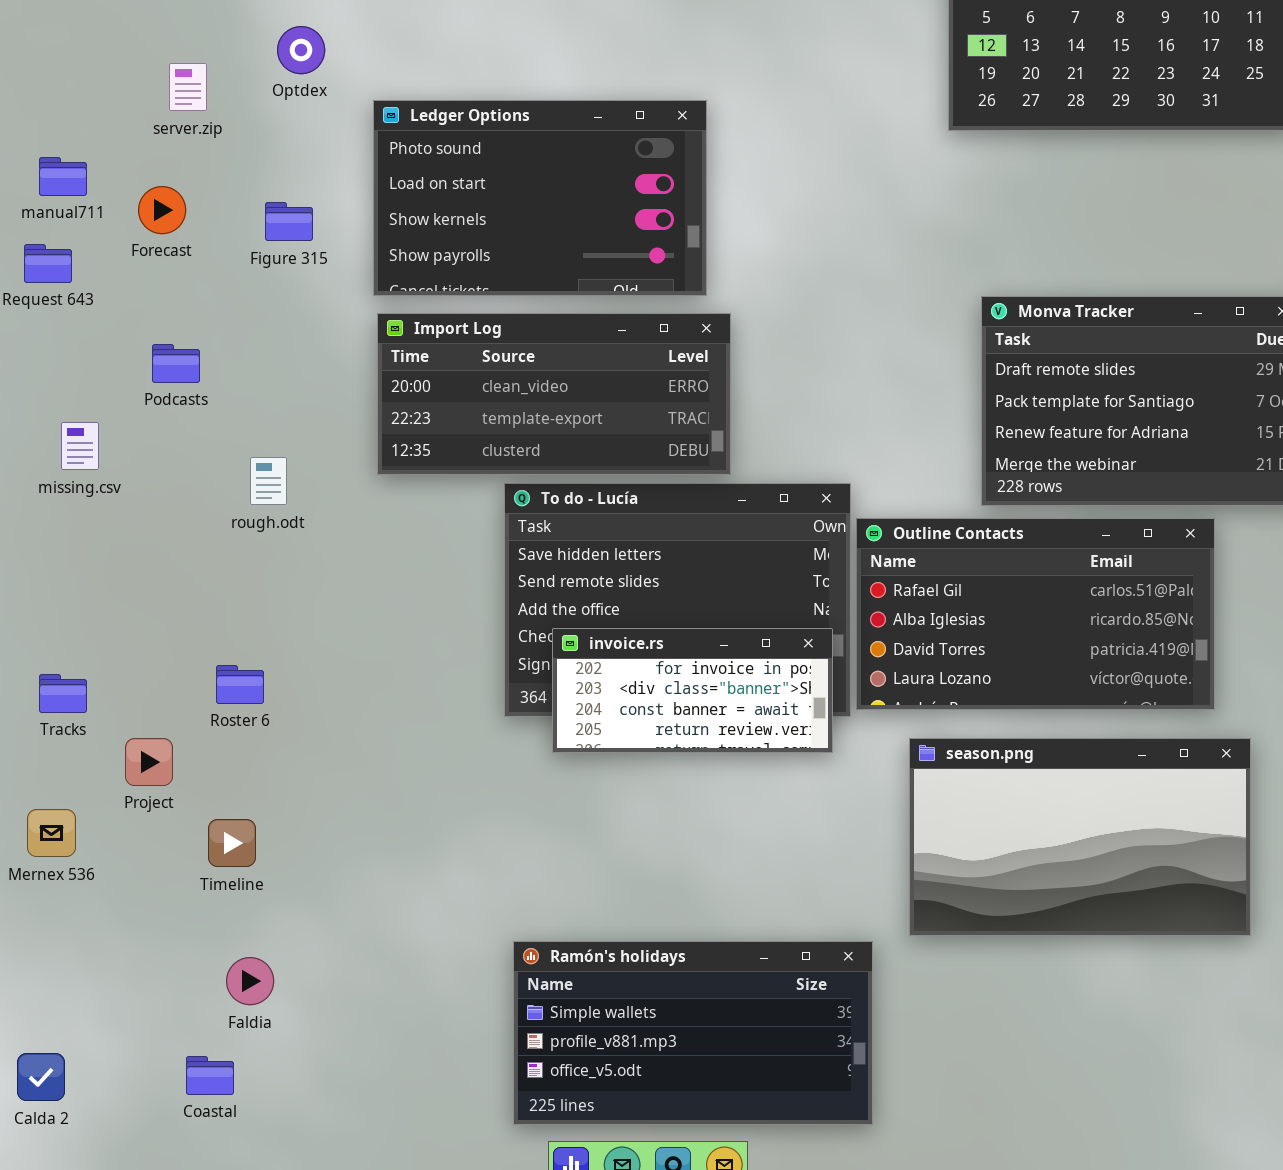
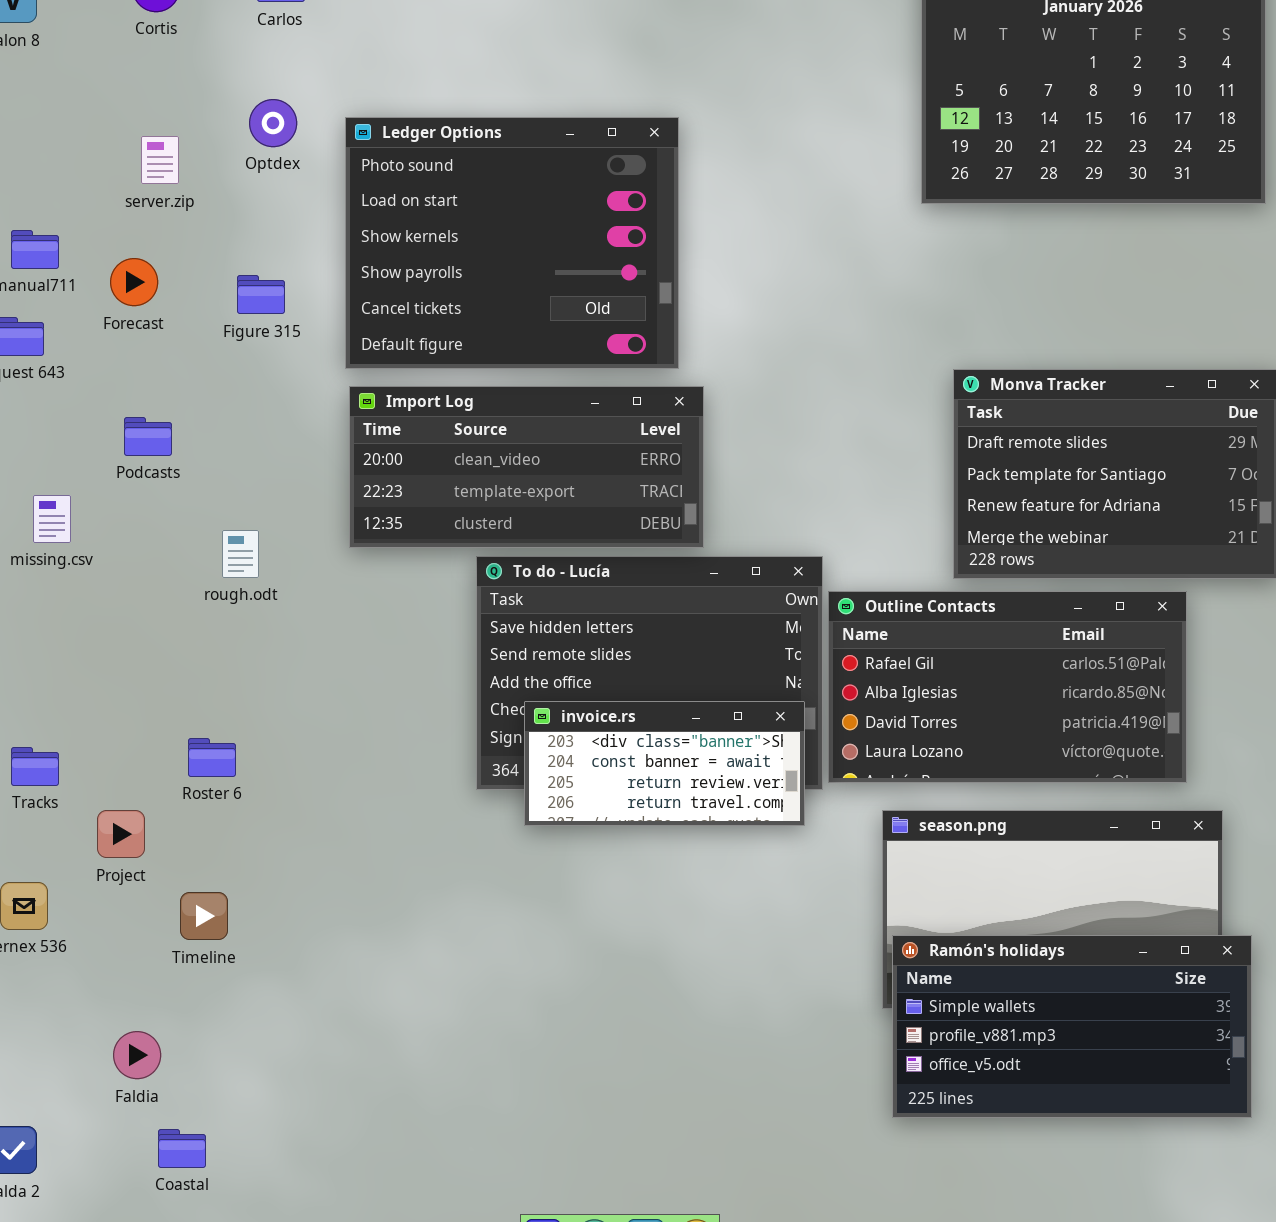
Ledger Options: [373,100,707,296] -> [345,117,679,369], resized
invoice.rs: [552,628,833,753] -> [524,701,805,826], scrolled down 1 row
Ramón's holidays: [513,941,873,1125] -> [892,935,1252,1118], moved
Faldia: [226,957,274,1005] -> [113,1031,161,1079], moved

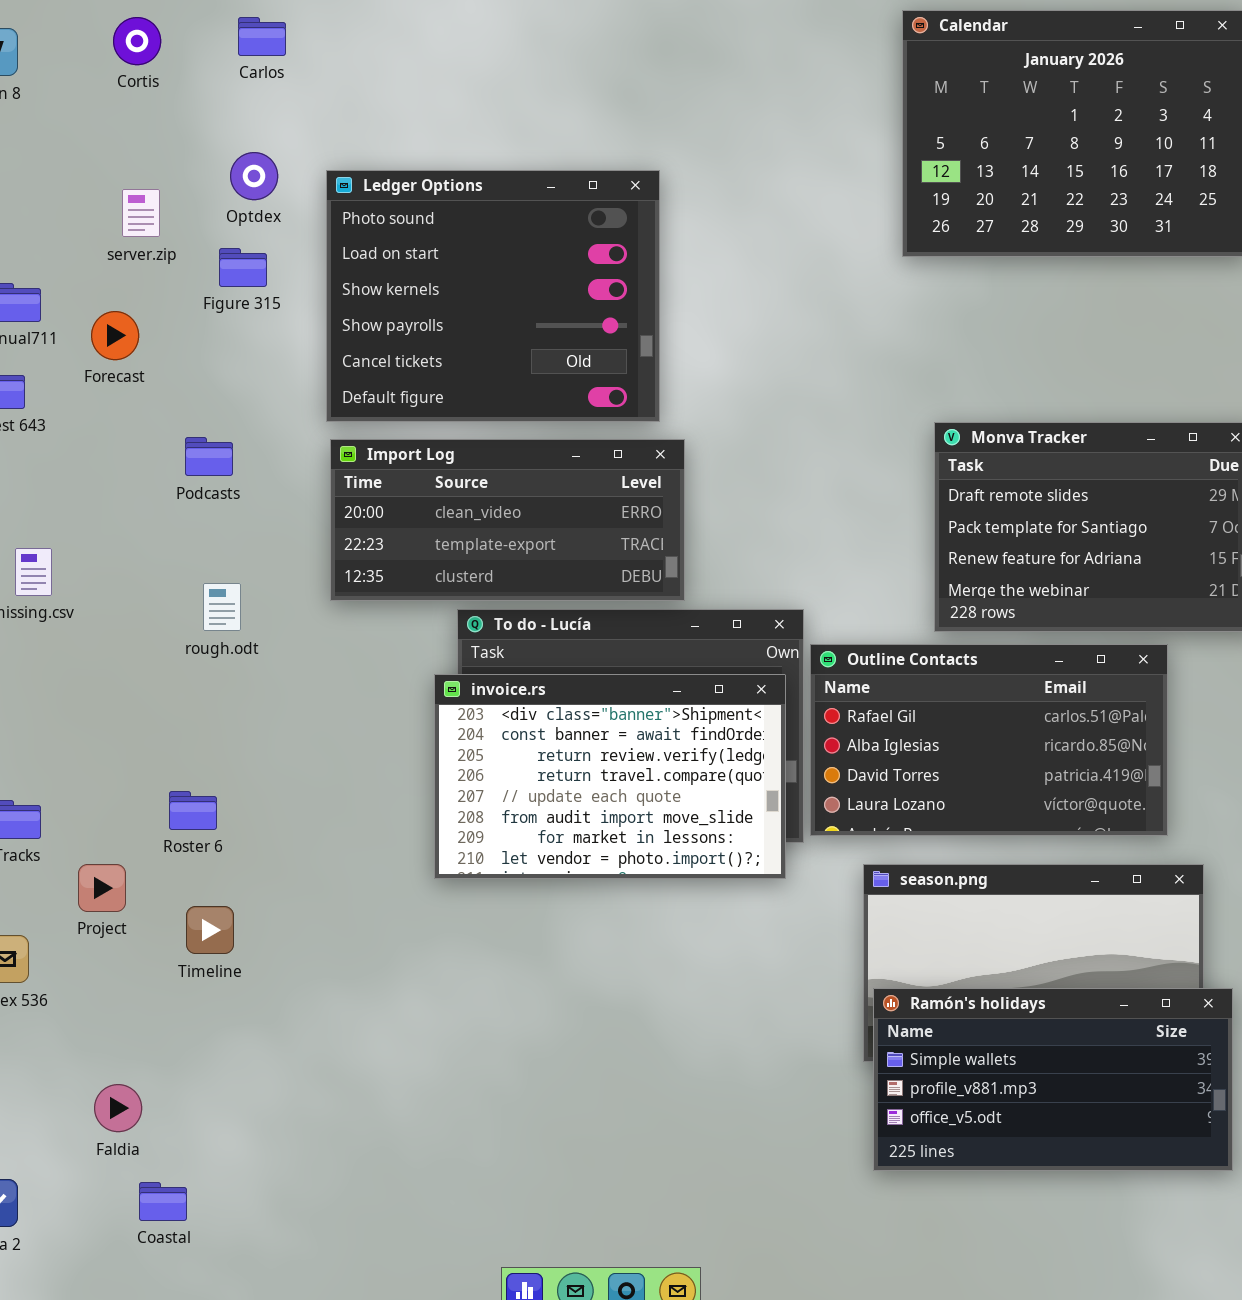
Figure 315: [237,275,285,314] -> [219,248,267,287], moved
Podcasts: [124,417,172,456] -> [185,437,233,476], moved
invoice.rs: [524,701,805,826] -> [434,674,786,879], resized
Timeline: [180,892,228,940] -> [186,906,234,954], moved

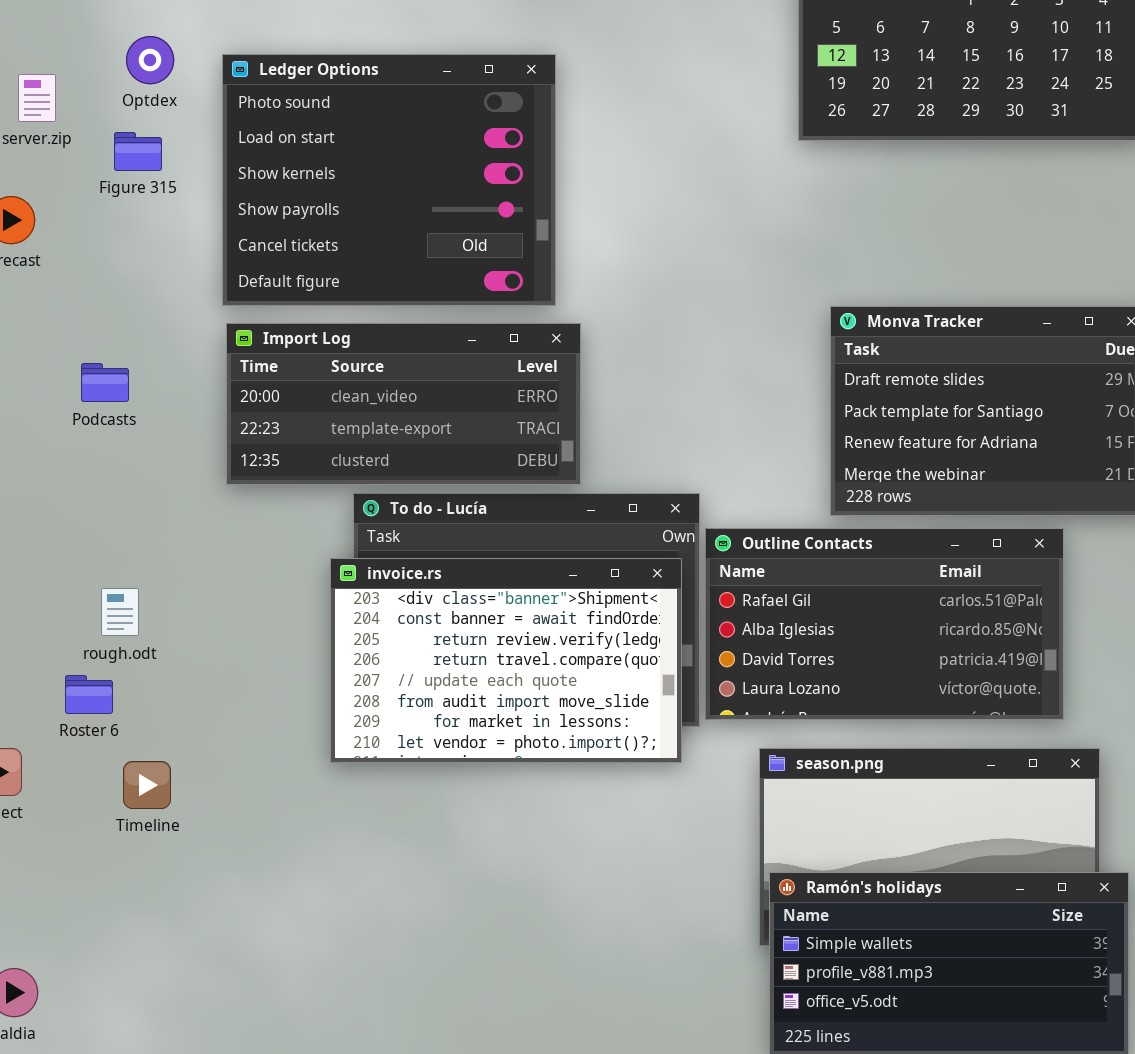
Podcasts: [185,437,233,476] -> [81,363,129,402], moved
rough.odt: [203,583,241,631] -> [101,588,139,636], moved
Timeline: [186,906,234,954] -> [123,761,171,809], moved

